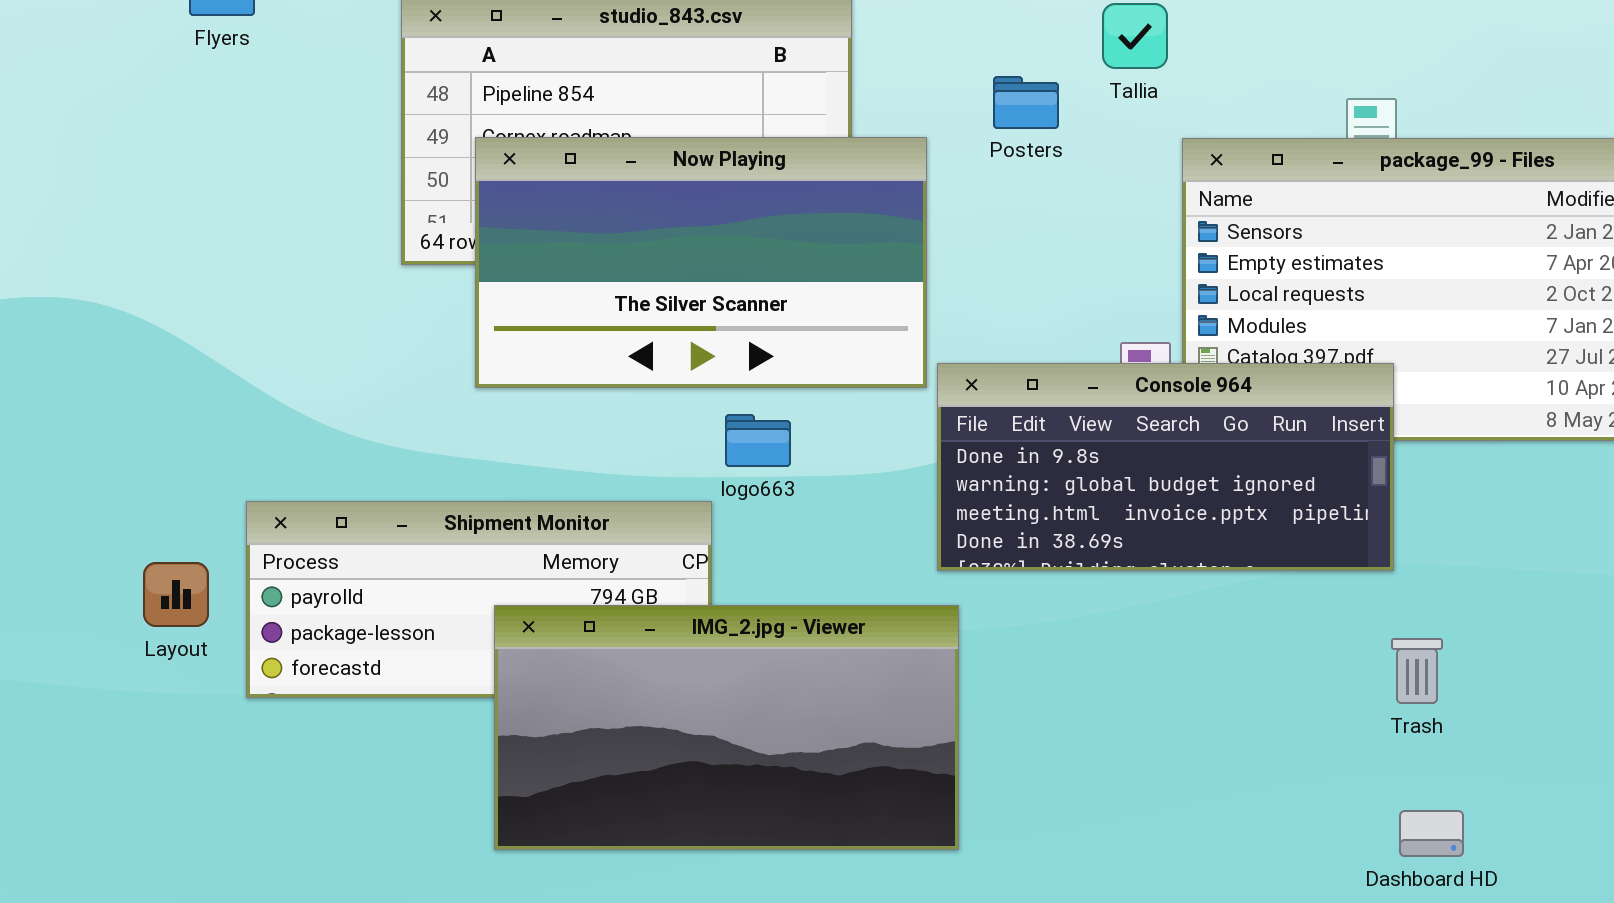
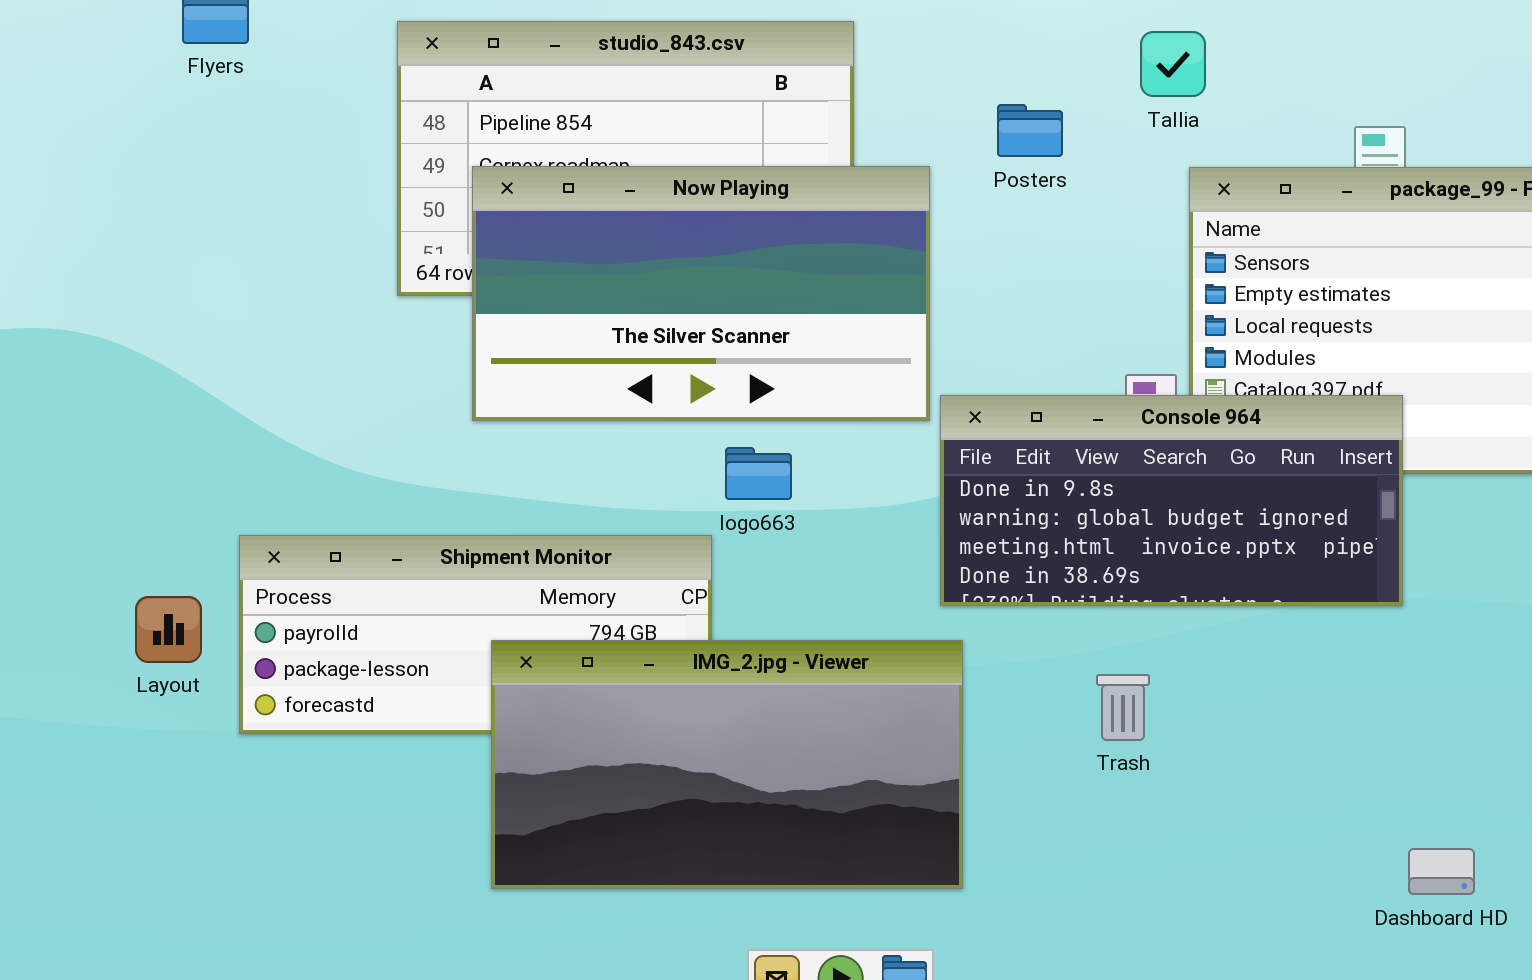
Tallia: [1102,3,1168,69] -> [1140,31,1206,97], moved
Trash: [1391,638,1443,704] -> [1096,674,1150,741], moved

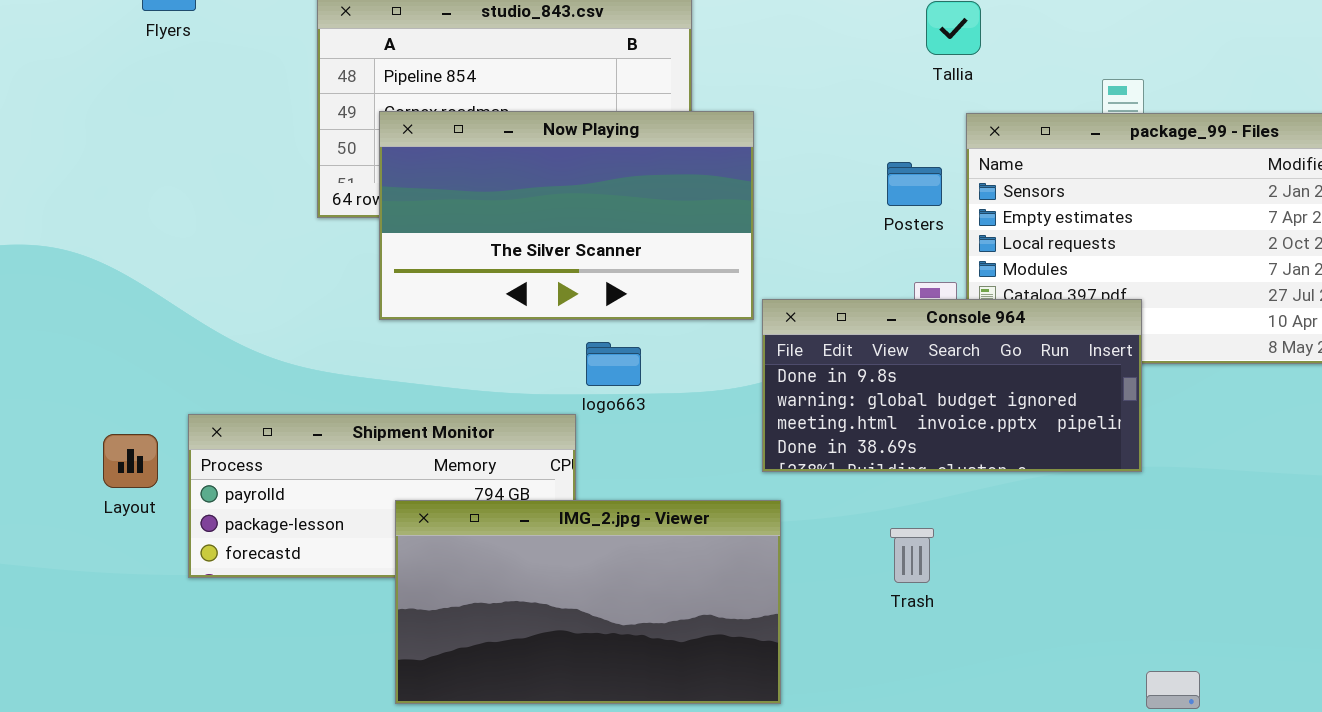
Posters: [997,104,1063,157] -> [887,162,942,206], moved
Layout: [135,596,202,663] -> [103,434,158,488], moved

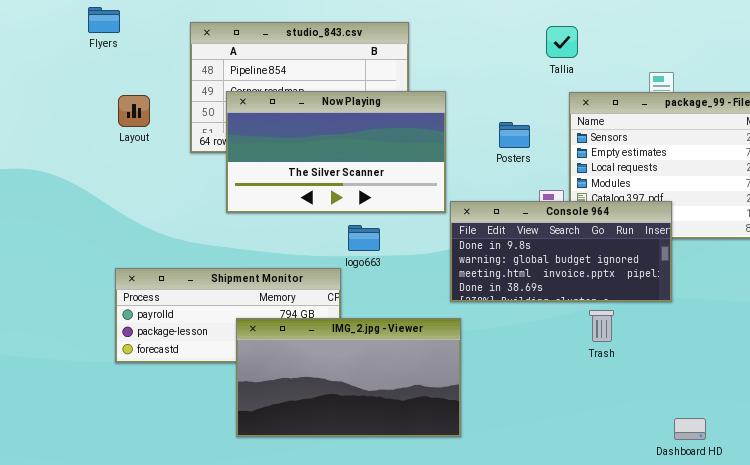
Posters: [887,162,942,206] -> [499,122,530,148], moved
Layout: [103,434,158,488] -> [118,95,150,127], moved
Trash: [890,528,934,583] -> [589,310,614,342], moved

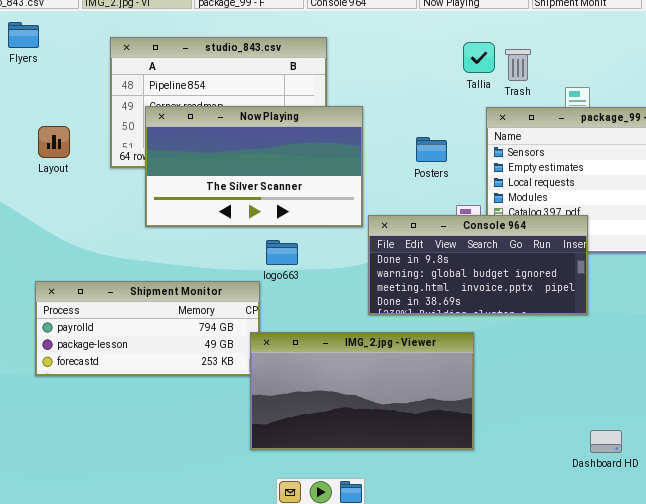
Layout: [118,95,150,127] -> [38,126,70,158], moved
Trash: [589,310,614,342] -> [505,49,531,81], moved
IMG_2.jpg - Viewer: [236,318,461,437] -> [250,332,474,450], moved

